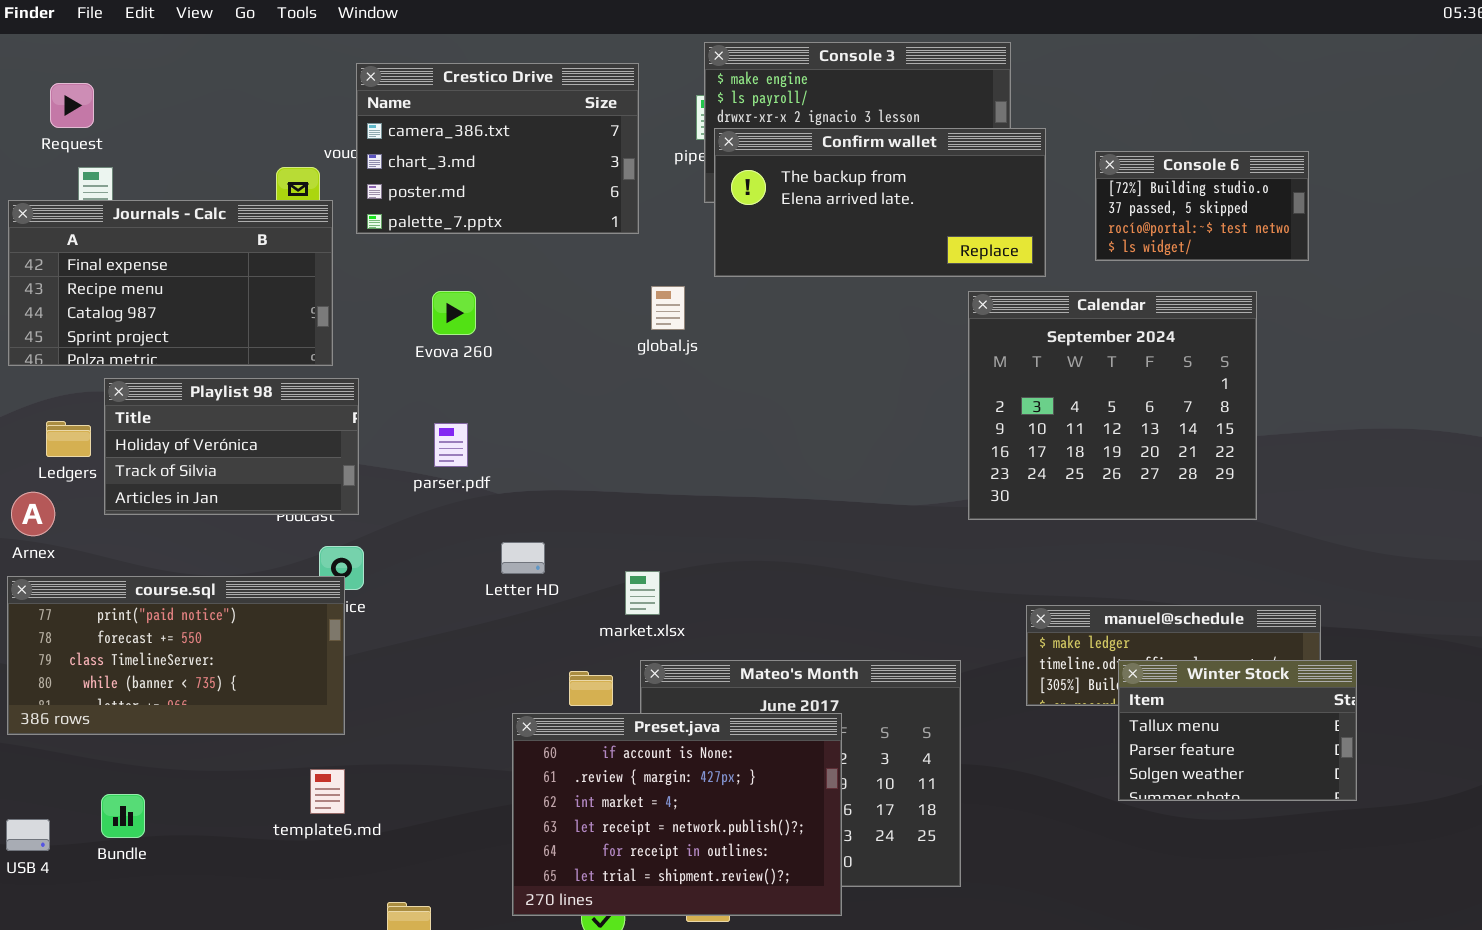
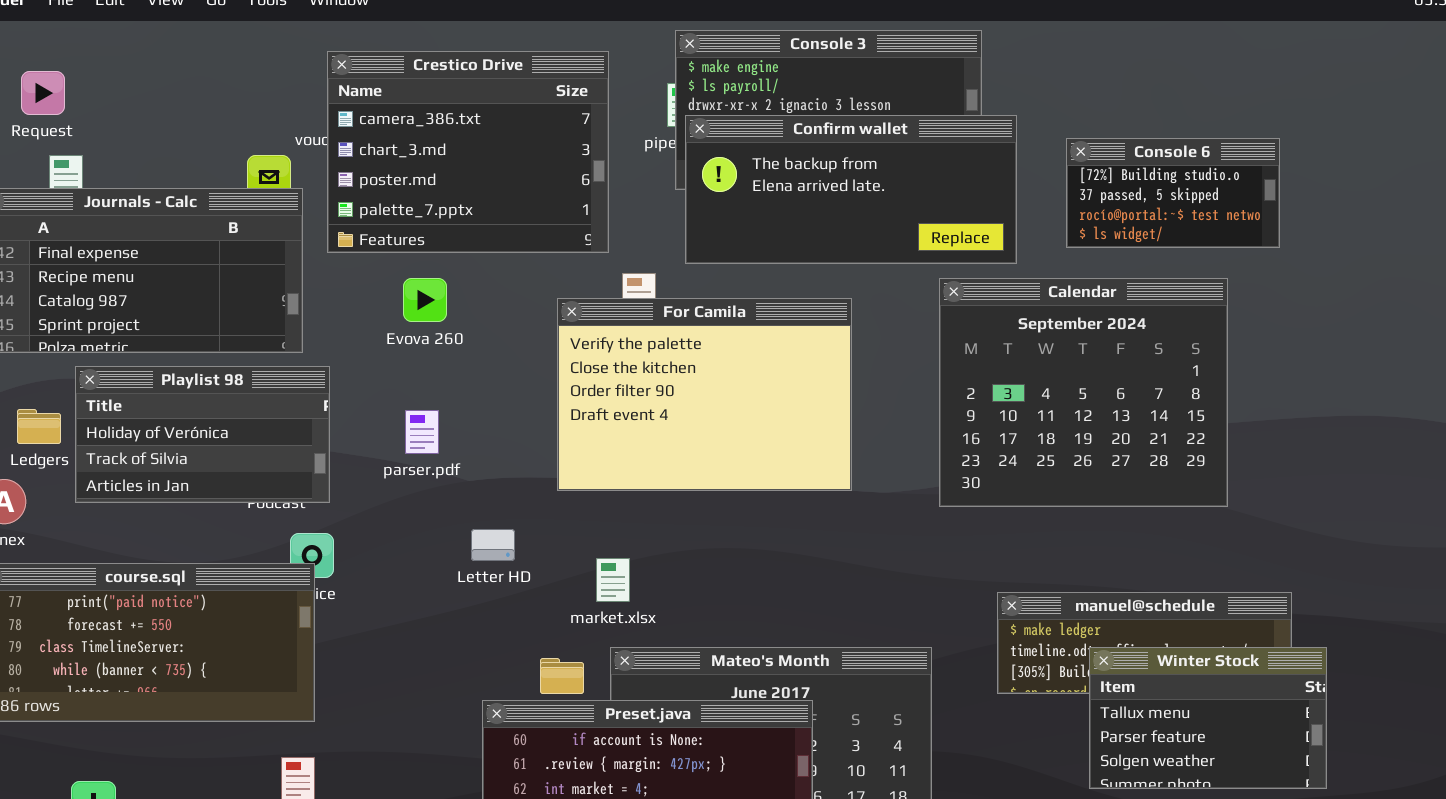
Crestico Drive: [356,63,639,234] -> [327,51,609,253], resized
For Camila: none -> [557,298,852,491], opened

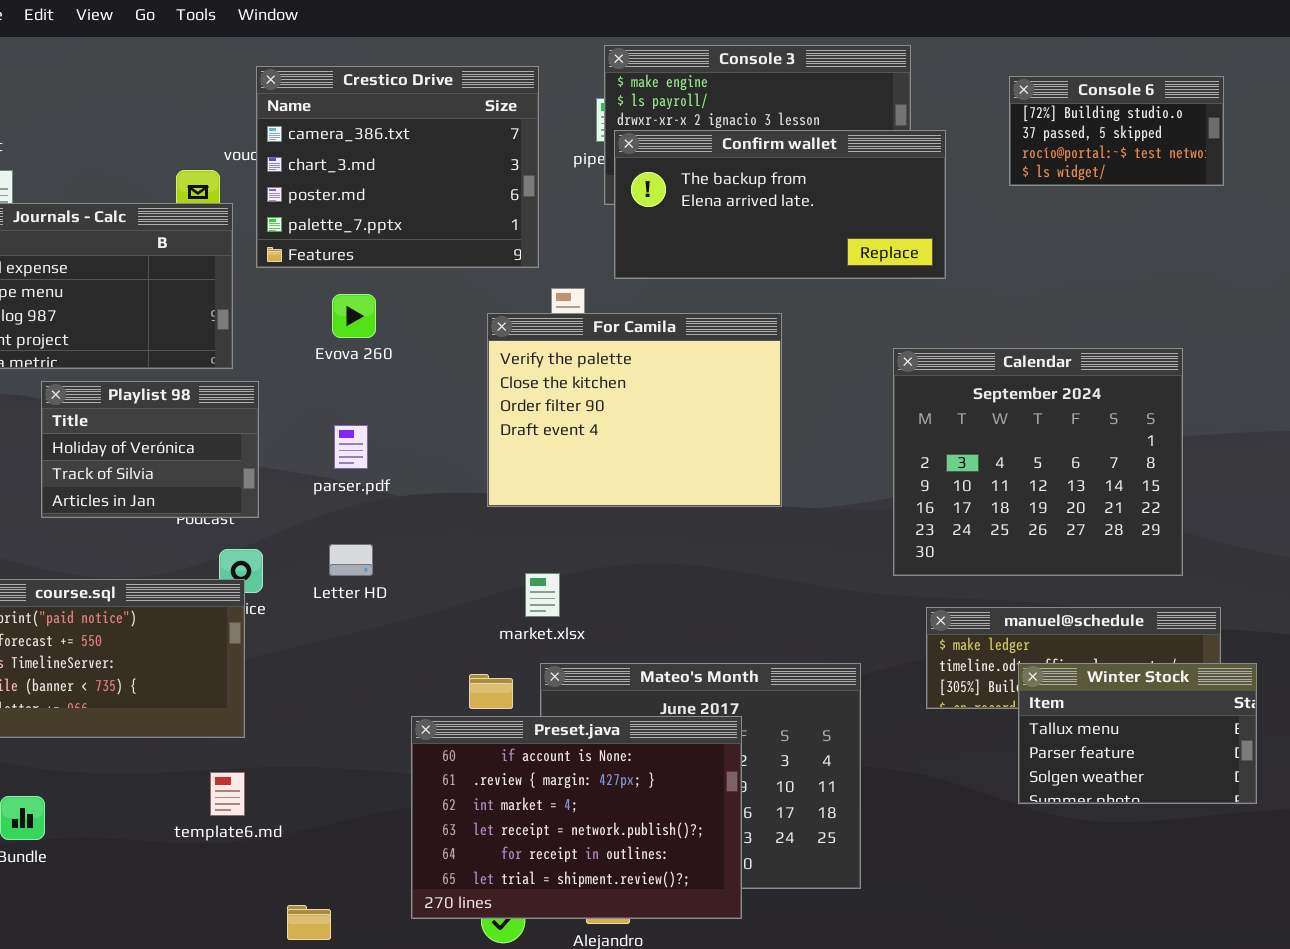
Console 6: [1066,138,1280,248] -> [1009,76,1224,186], moved
Calendar: [939,278,1228,507] -> [893,348,1183,576], moved
Playlist 98: [75,366,330,503] -> [41,381,259,518], resized
Letter HD: [471,529,515,561] -> [329,544,373,576], moved

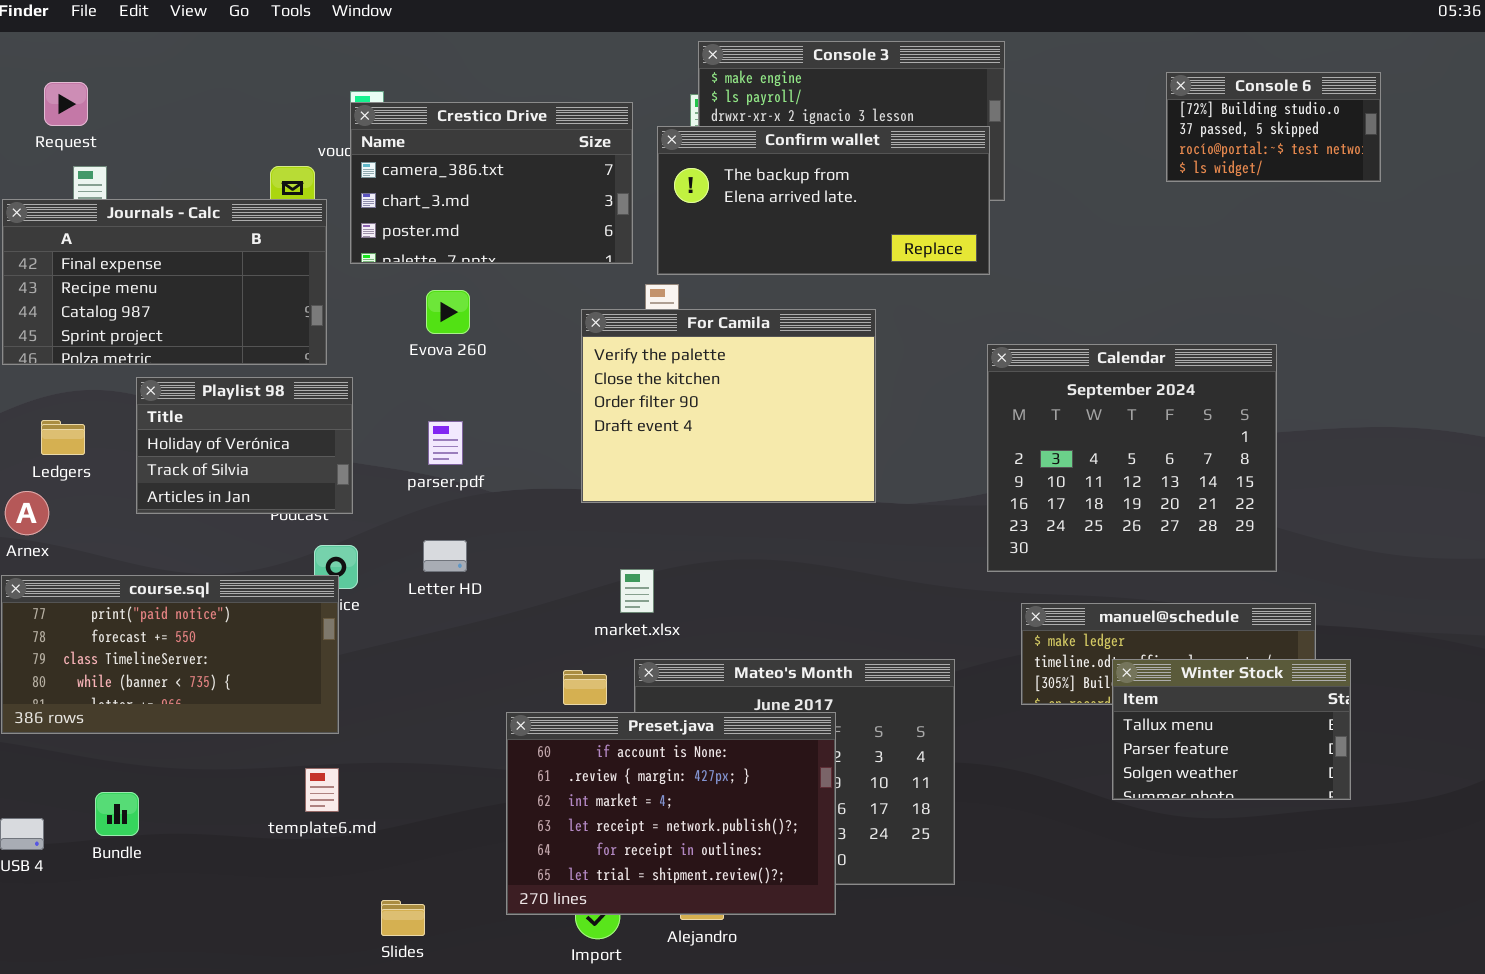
Crestico Drive: [256,66,539,268] -> [350,102,633,264], resized
Console 6: [1009,76,1224,186] -> [1166,72,1381,182], moved
Confirm wallet: [614,130,946,279] -> [657,126,990,275], moved

